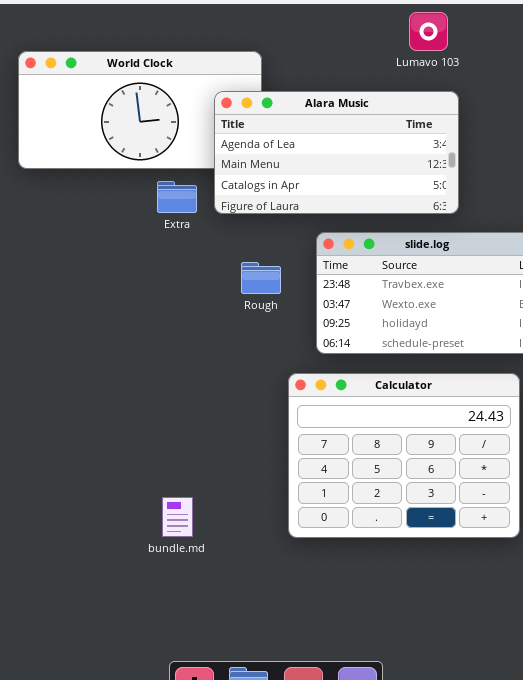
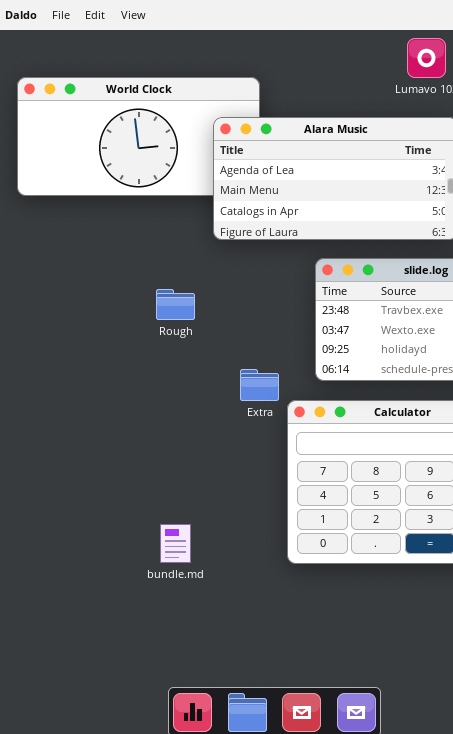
Extra: [157,181,197,213] -> [240,369,279,401], moved
Rough: [241,262,281,294] -> [156,289,195,320], moved

